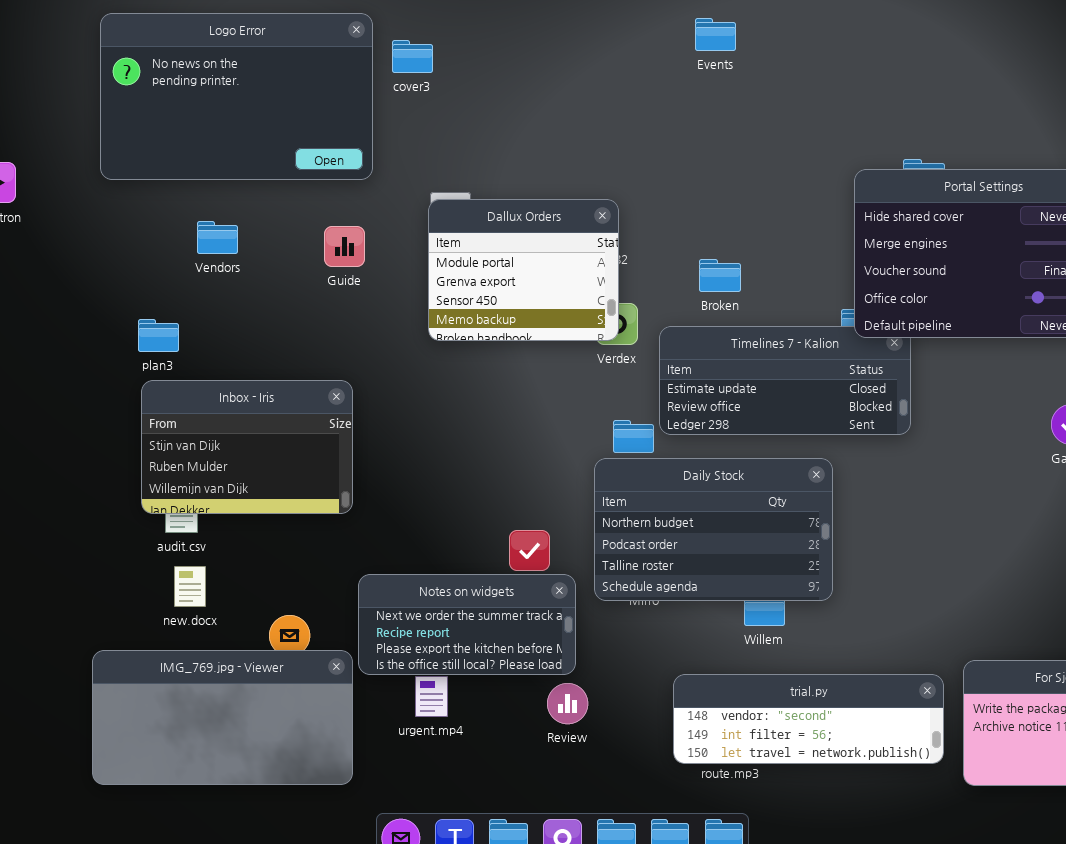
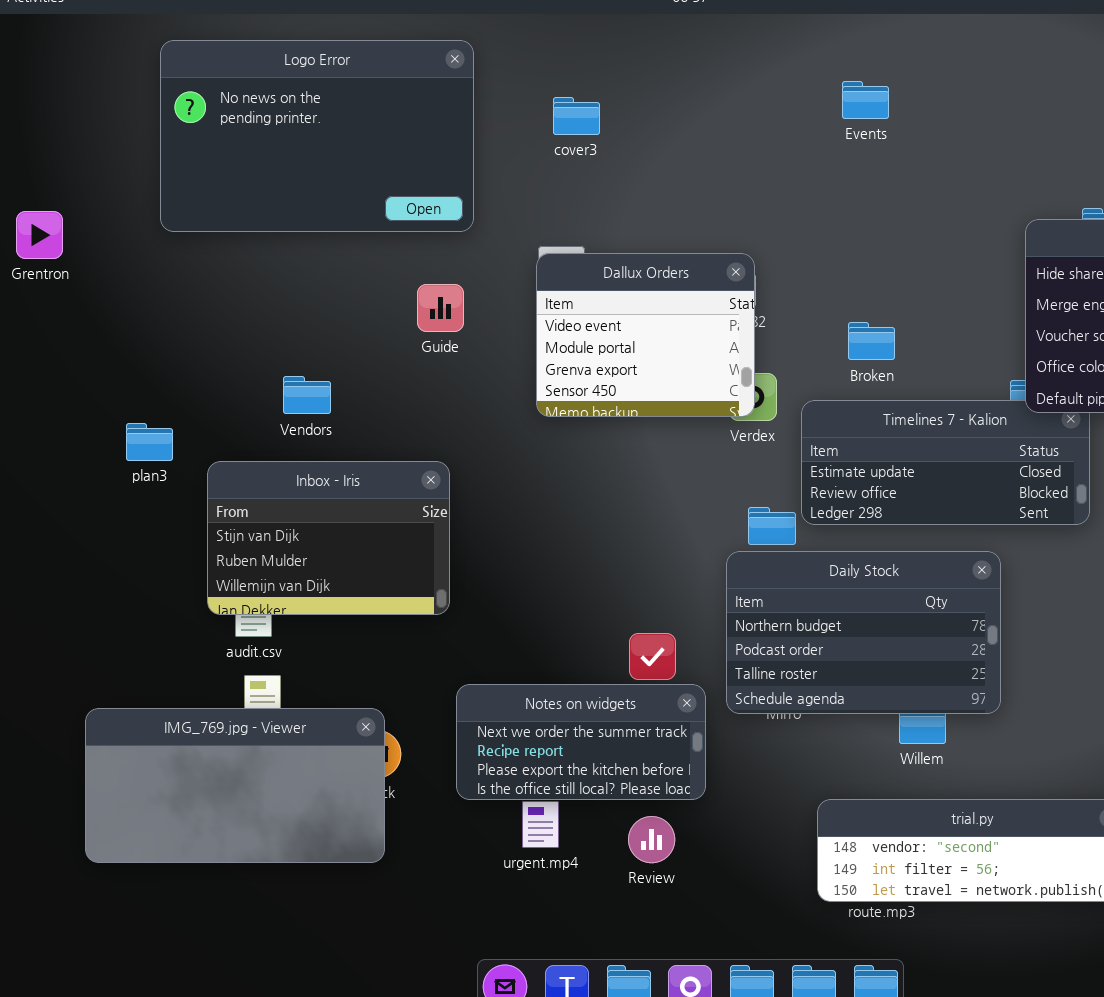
Events: [695,18,736,51] -> [842,81,889,119], moved
cover3: [392,40,433,73] -> [553,97,600,135], moved
Dallux Orders: [428,199,619,341] -> [536,253,755,417], scrolled up 1 row
Vendors: [197,221,238,254] -> [283,376,331,414], moved
plan3: [138,319,179,352] -> [126,423,173,461], moved
IMG_769.jpg - Viewer: [92,650,353,785] -> [85,708,385,863], moved
Review: [547,683,588,724] -> [628,816,675,863], moved

